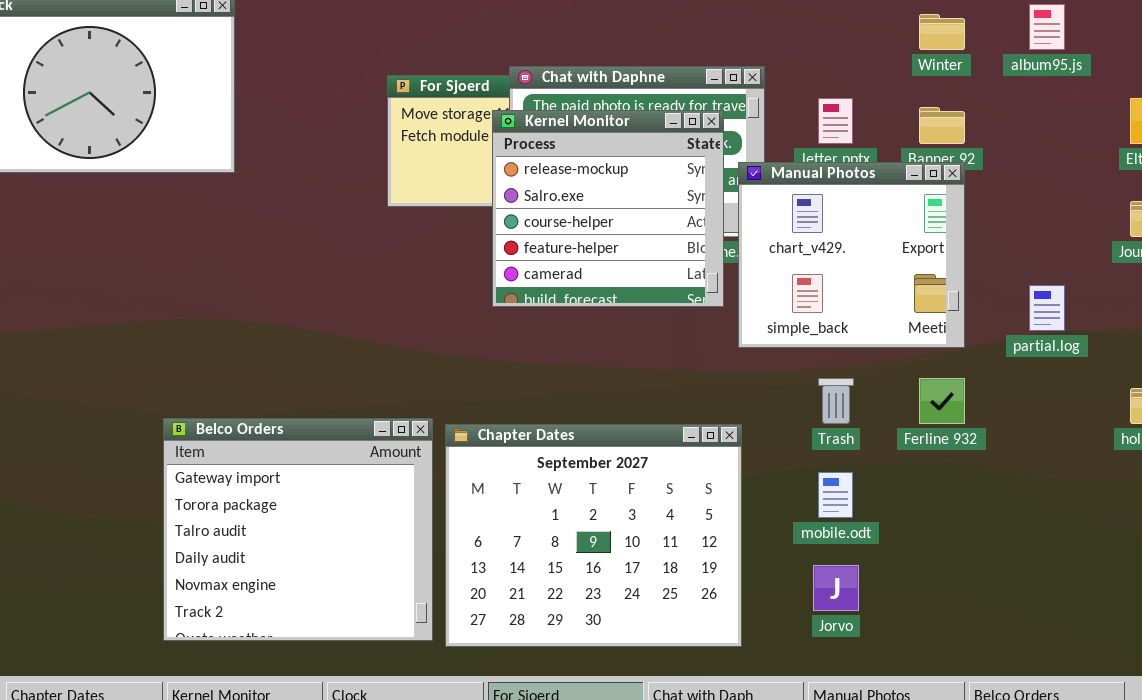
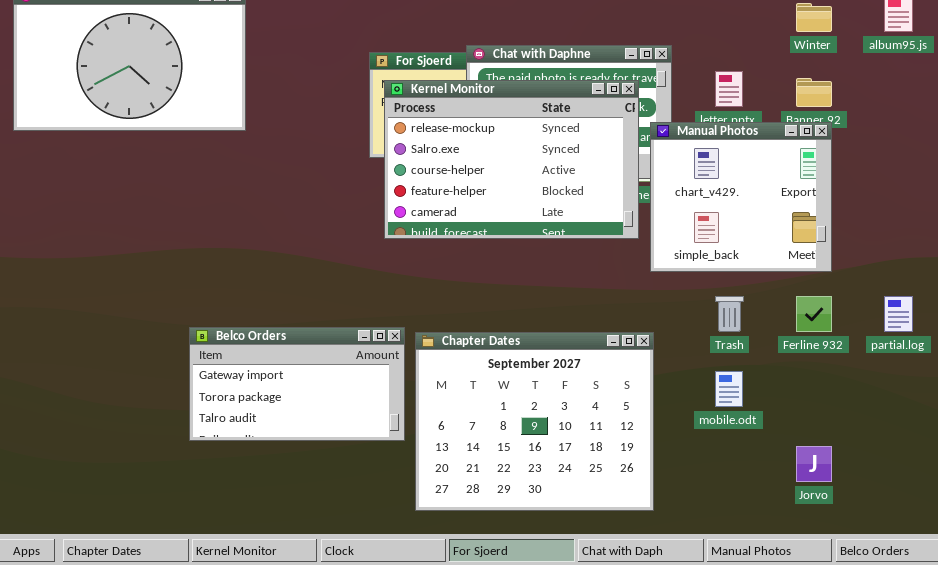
Kernel Monitor: [492,110,724,307] -> [384,80,639,239], resized
partial.log: [1029,285,1065,331] -> [884,296,913,332], moved
Belco Orders: [163,418,433,641] -> [189,327,405,441], resized
Jorvo: [813,565,859,611] -> [796,446,832,482], moved

